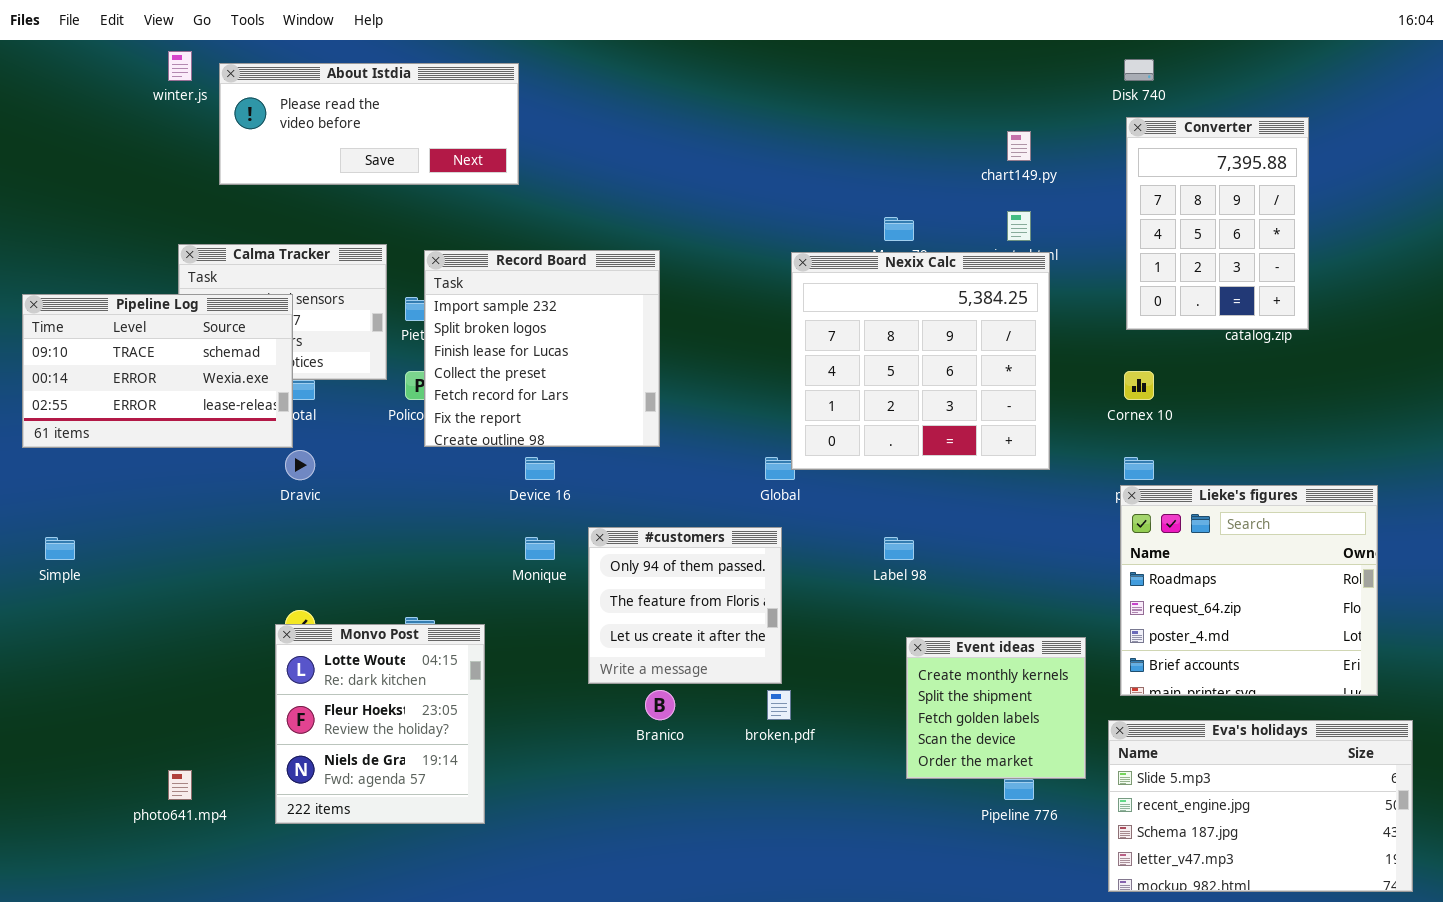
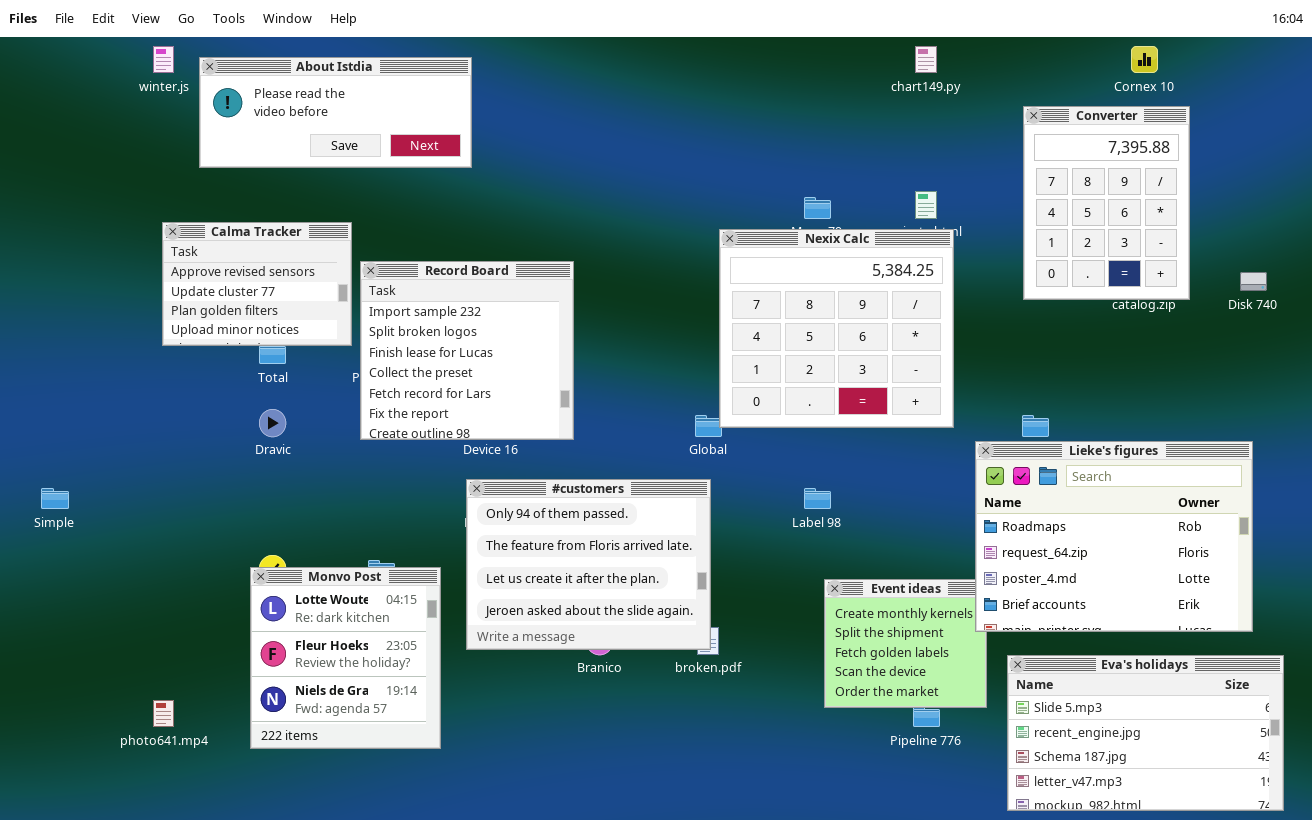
Disk 740: [1124,59,1154,81] -> [1240,272,1267,291], moved
chart149.py: [1007,131,1031,161] -> [915,46,937,73], moved
Record Board: [424,250,660,447] -> [360,261,574,440], moved
Pipeline Log: [22,294,293,448] -> none, closed
Cornex 10: [1124,371,1154,400] -> [1131,46,1158,73], moved
Lieke's figures: [1120,485,1378,696] -> [975,441,1253,632], resized
#customers: [588,527,782,684] -> [466,479,711,650], resized

